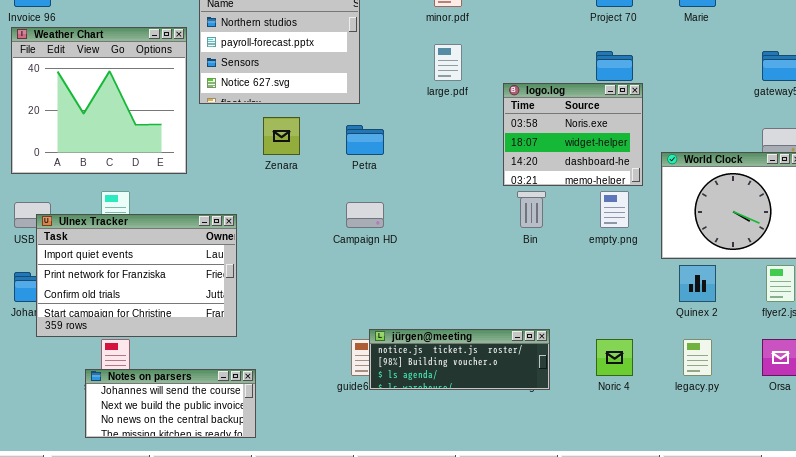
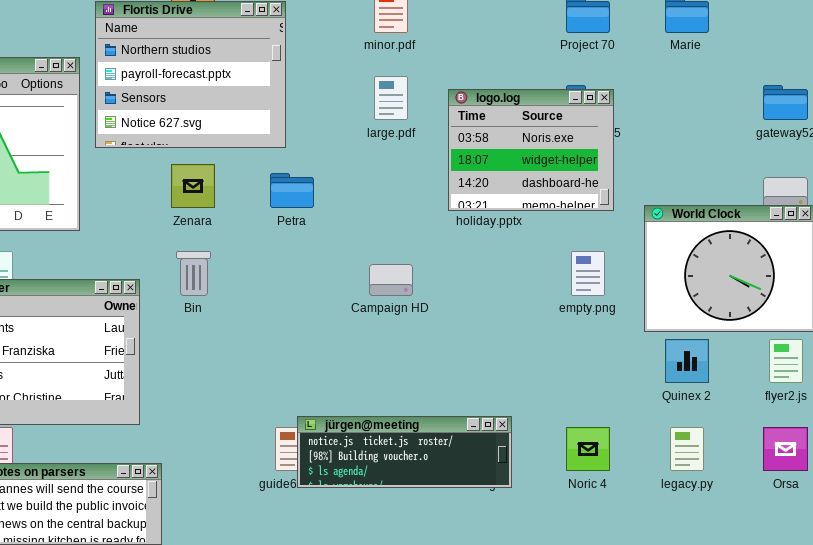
logo.log: [503,83,643,186] -> [448,89,614,211], moved
Bin: [517,191,546,228] -> [176,251,211,296], moved
Campaign HD: [346,202,384,228] -> [369,264,413,296], moved

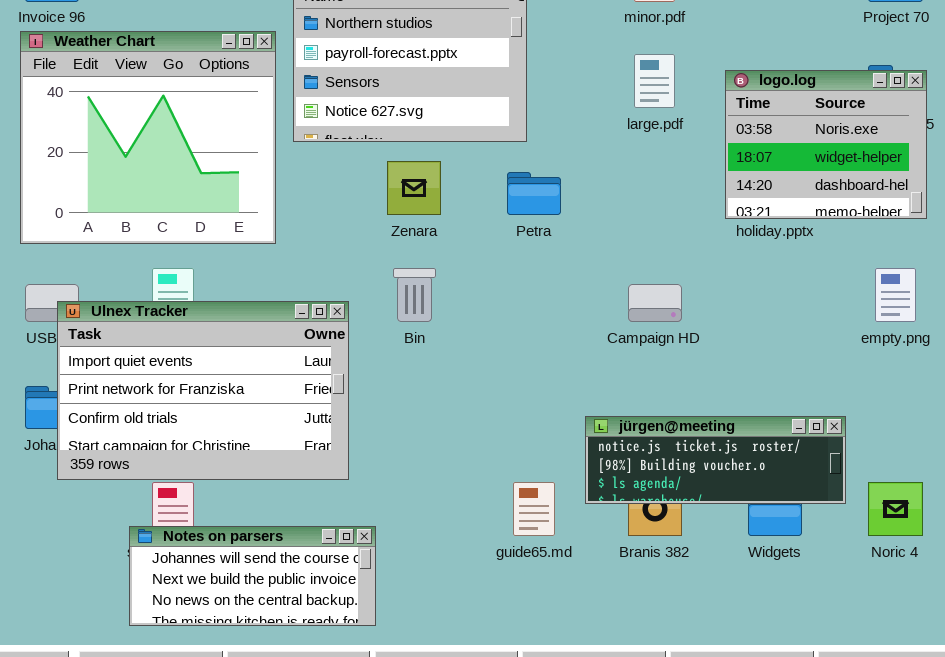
jürgen@meeting: [297,416,512,488] -> [585,416,846,504], moved

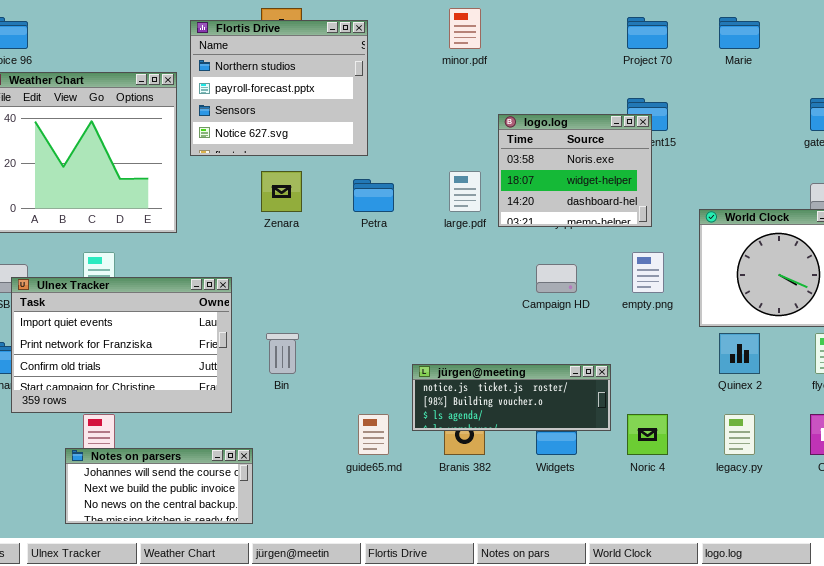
large.pdf: [634,54,675,108] -> [449,171,481,212], moved
logo.log: [725,70,927,219] -> [498,114,652,227], moved
Bin: [393,268,436,322] -> [266,333,299,374], moved
Campaign HD: [628,284,682,322] -> [536,264,577,293], moved

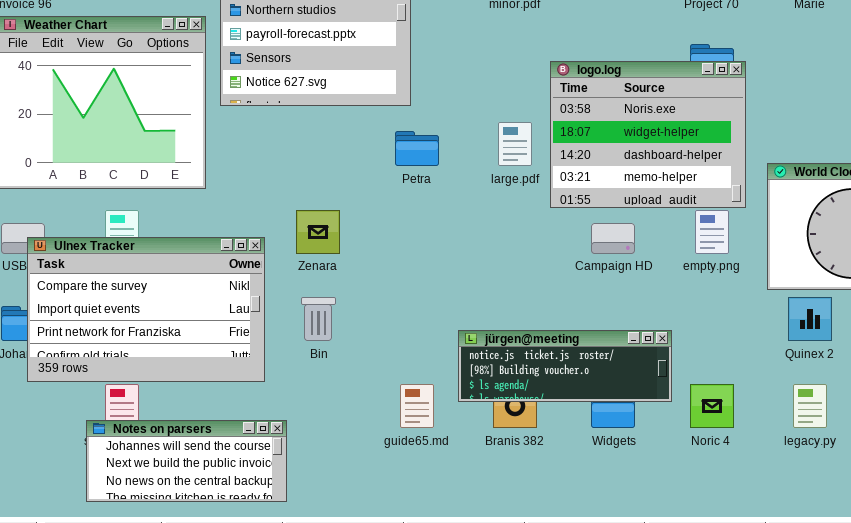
logo.log: [498,114,652,227] -> [550,61,746,208], resized
Zenara: [261,171,302,212] -> [296,210,340,254], moved
Ulnex Tracker: [11,277,232,413] -> [27,237,265,382], scrolled up 1 row

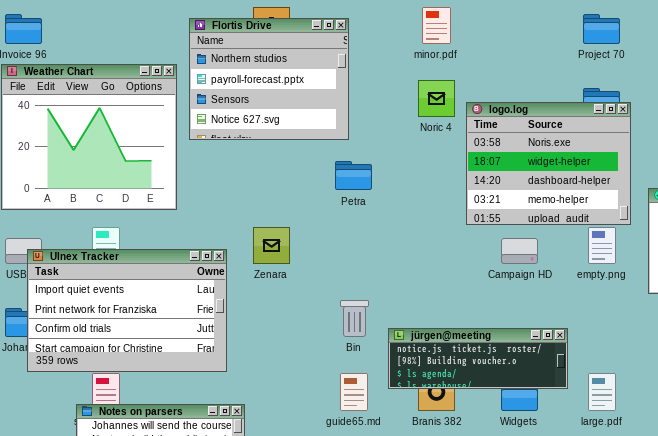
large.pdf: [498,122,532,166] -> [588,373,616,411], moved
Ulnex Tracker: [27,237,265,382] -> [27,249,227,372], scrolled down 1 row
Bin: [301,297,336,341] -> [340,300,369,337], moved
Noric 4: [690,384,734,428] -> [418,80,455,117], moved

